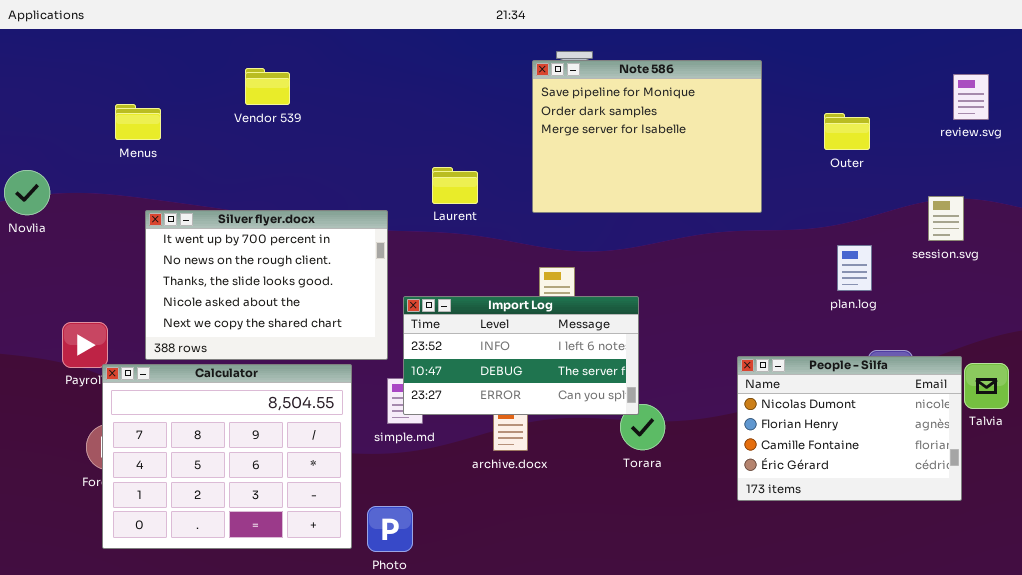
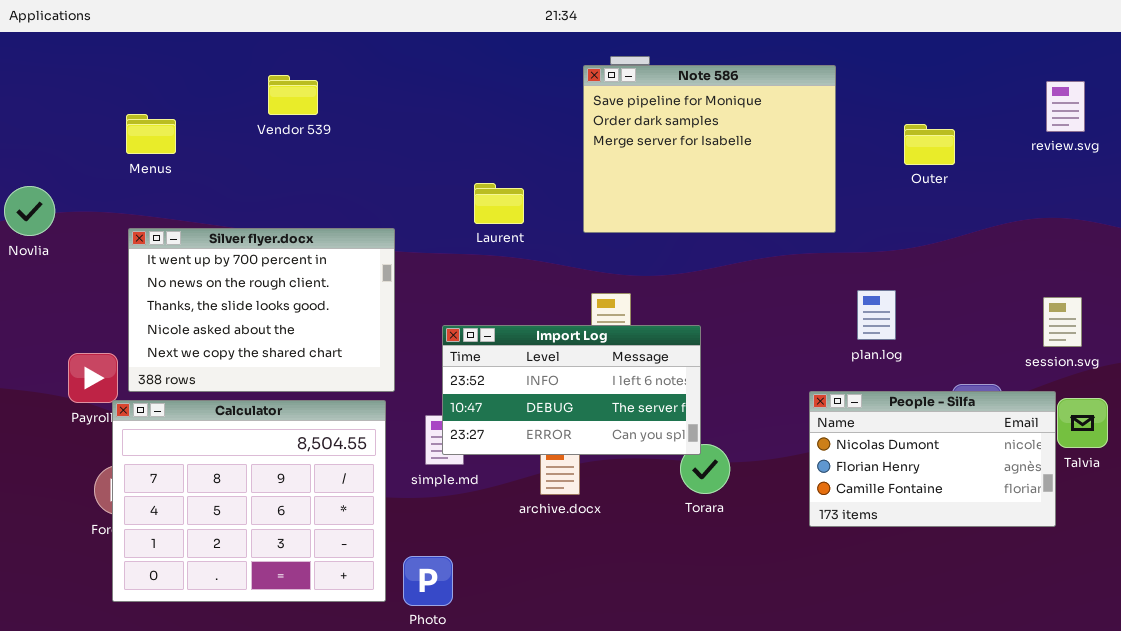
session.svg: [928,196,964,241] -> [1043,297,1082,347], moved
Silver flyer.docx: [145,210,388,360] -> [128,228,395,392], moved
plan.log: [837,245,872,291] -> [857,290,896,340], moved
People - Silfa: [737,356,962,501] -> [809,391,1056,527], resized

